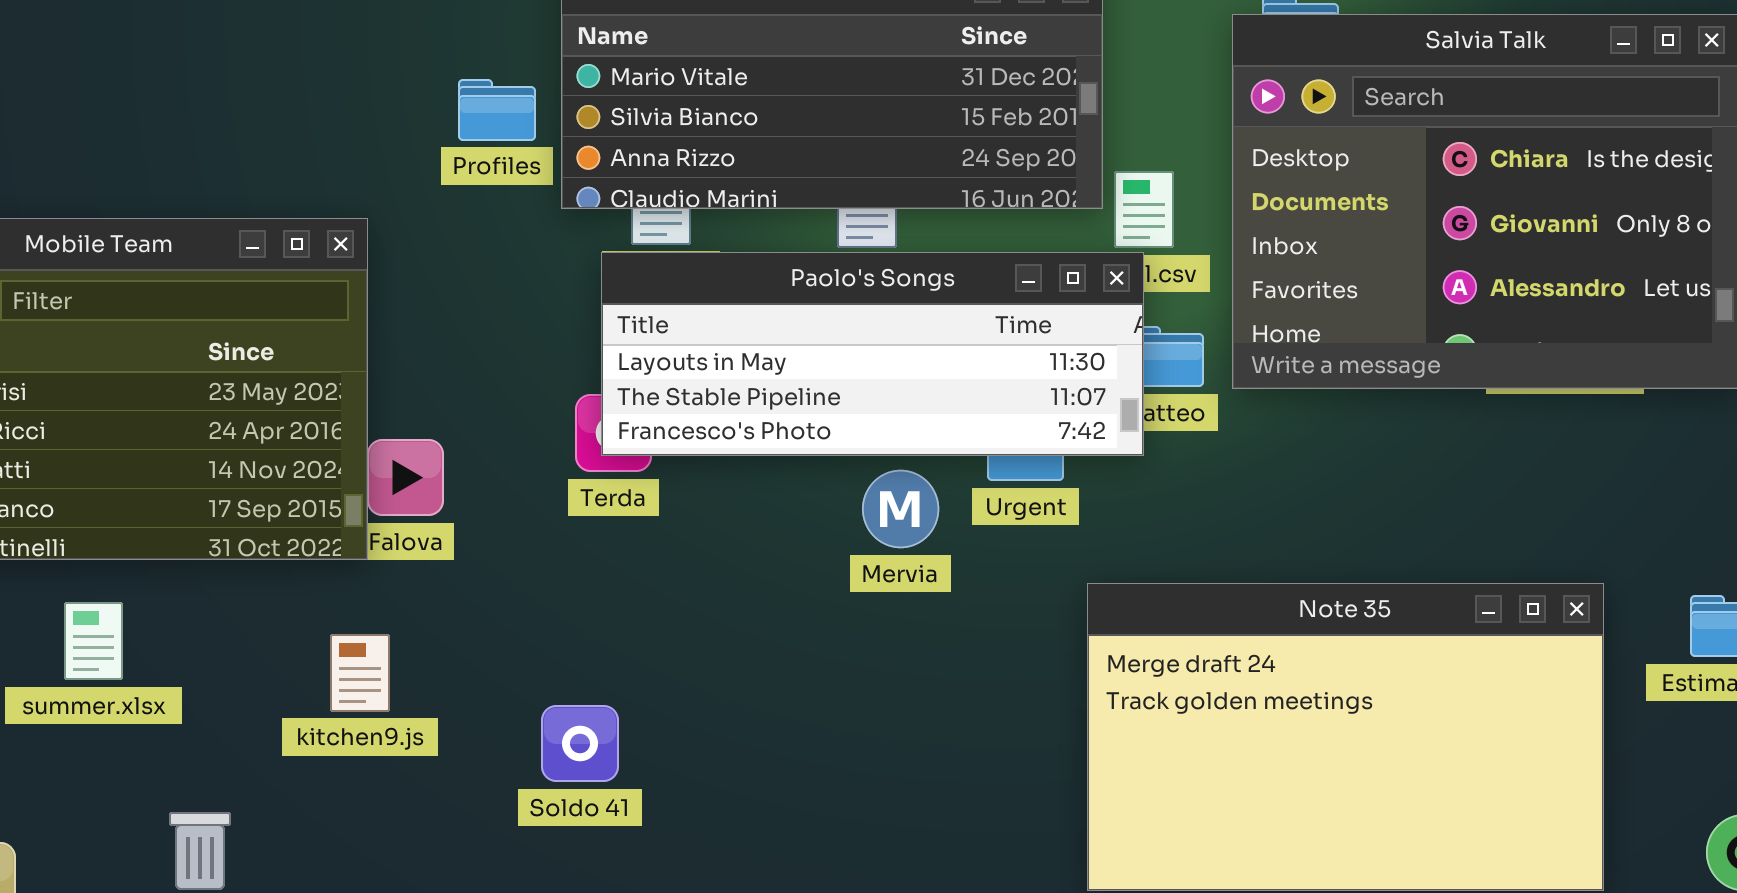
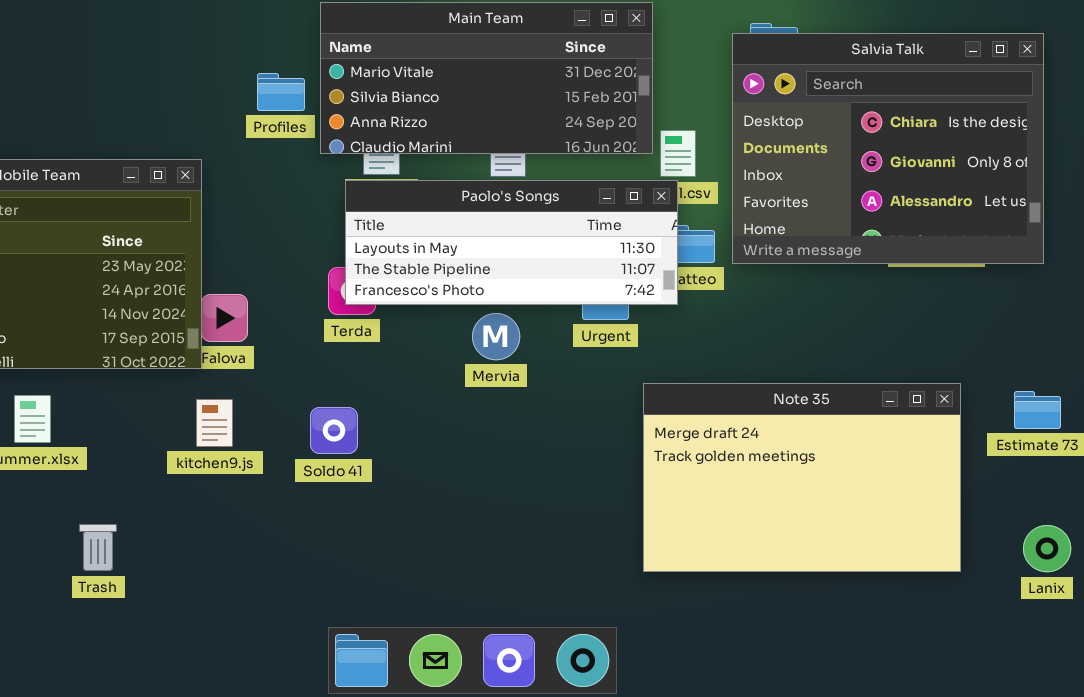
Mervia: [862,470,939,548] -> [472,313,520,360], moved
kitchen9.js: [330,634,390,712] -> [196,399,233,447], moved
Soldo 41: [541,705,619,782] -> [310,407,358,454], moved

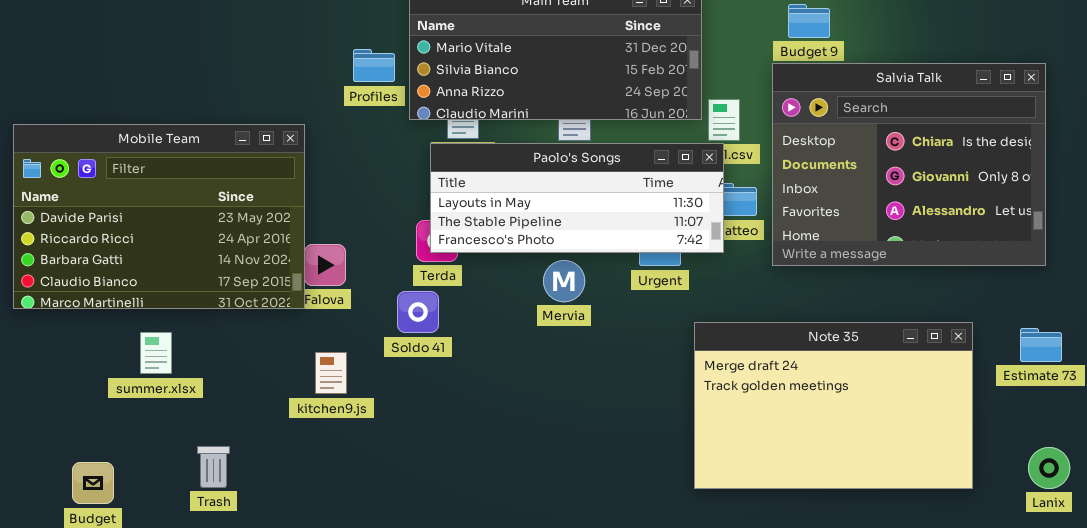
Salvia Talk: [732,33,1044,264] -> [772,63,1046,266], moved
kitchen9.js: [196,399,233,447] -> [315,352,347,394], moved
Soldo 41: [310,407,358,454] -> [397,291,439,333], moved

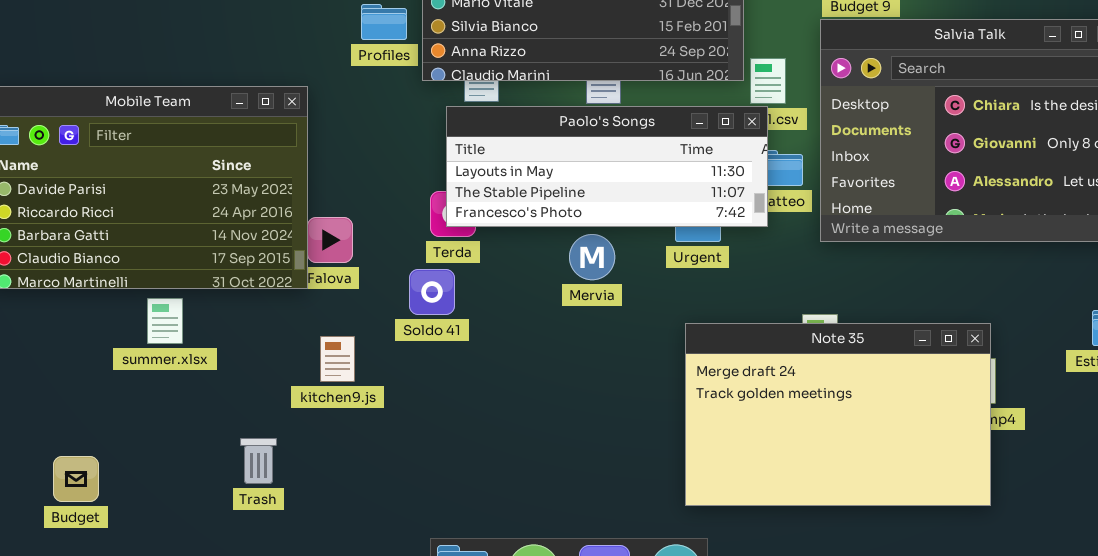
Note 35: [694,322,973,489] -> [685,323,991,506], moved
summer.xlsx: [140,332,172,374] -> [147,298,183,344], moved
Trash: [197,446,230,488] -> [240,438,277,484], moved

